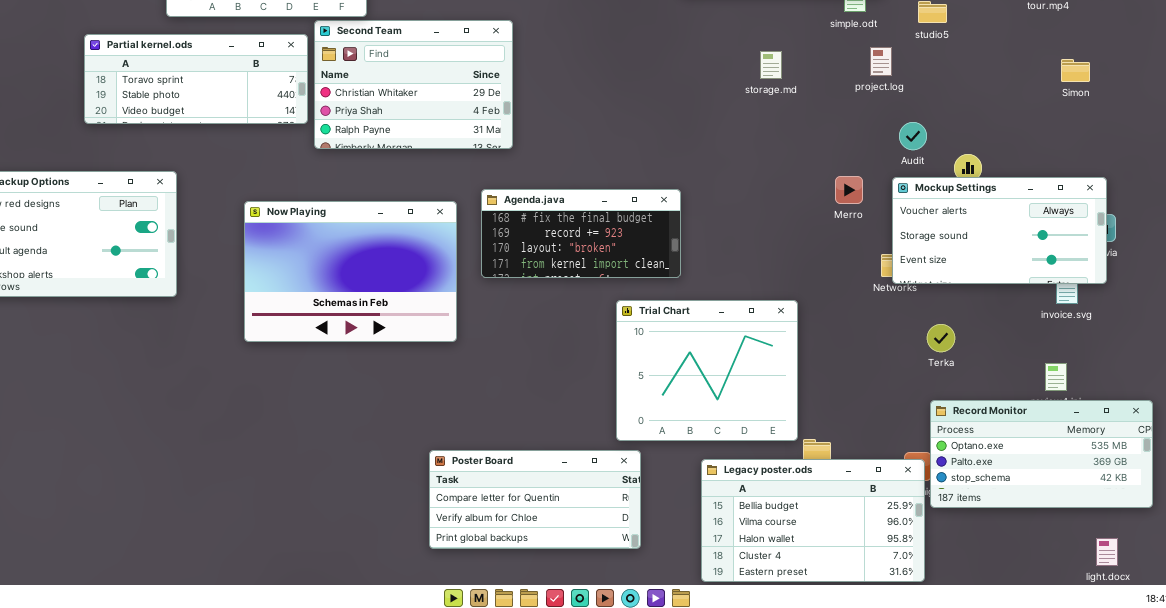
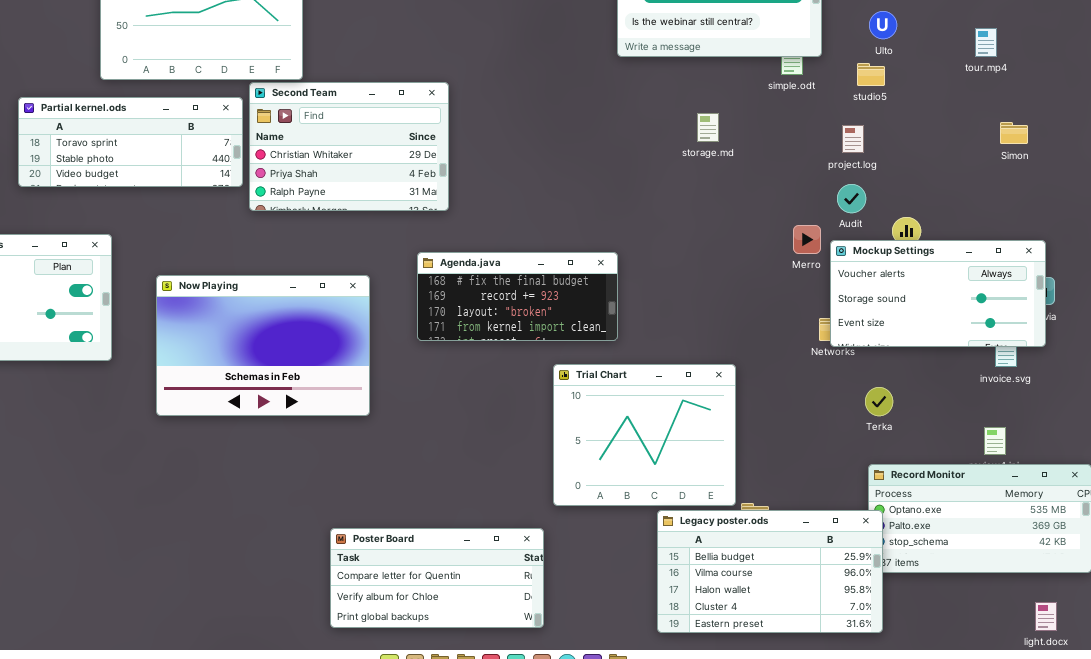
project.log: [870,47,892,76] -> [842,125,864,153], moved
Merro: [835,176,863,204] -> [793,225,821,254], moved
Now Playing: [244,201,457,342] -> [156,275,370,416], moved
Poster Board: [429,450,641,549] -> [330,528,544,628], moved
Legacy poster.ods: [701,459,925,582] -> [657,510,883,633], moved

